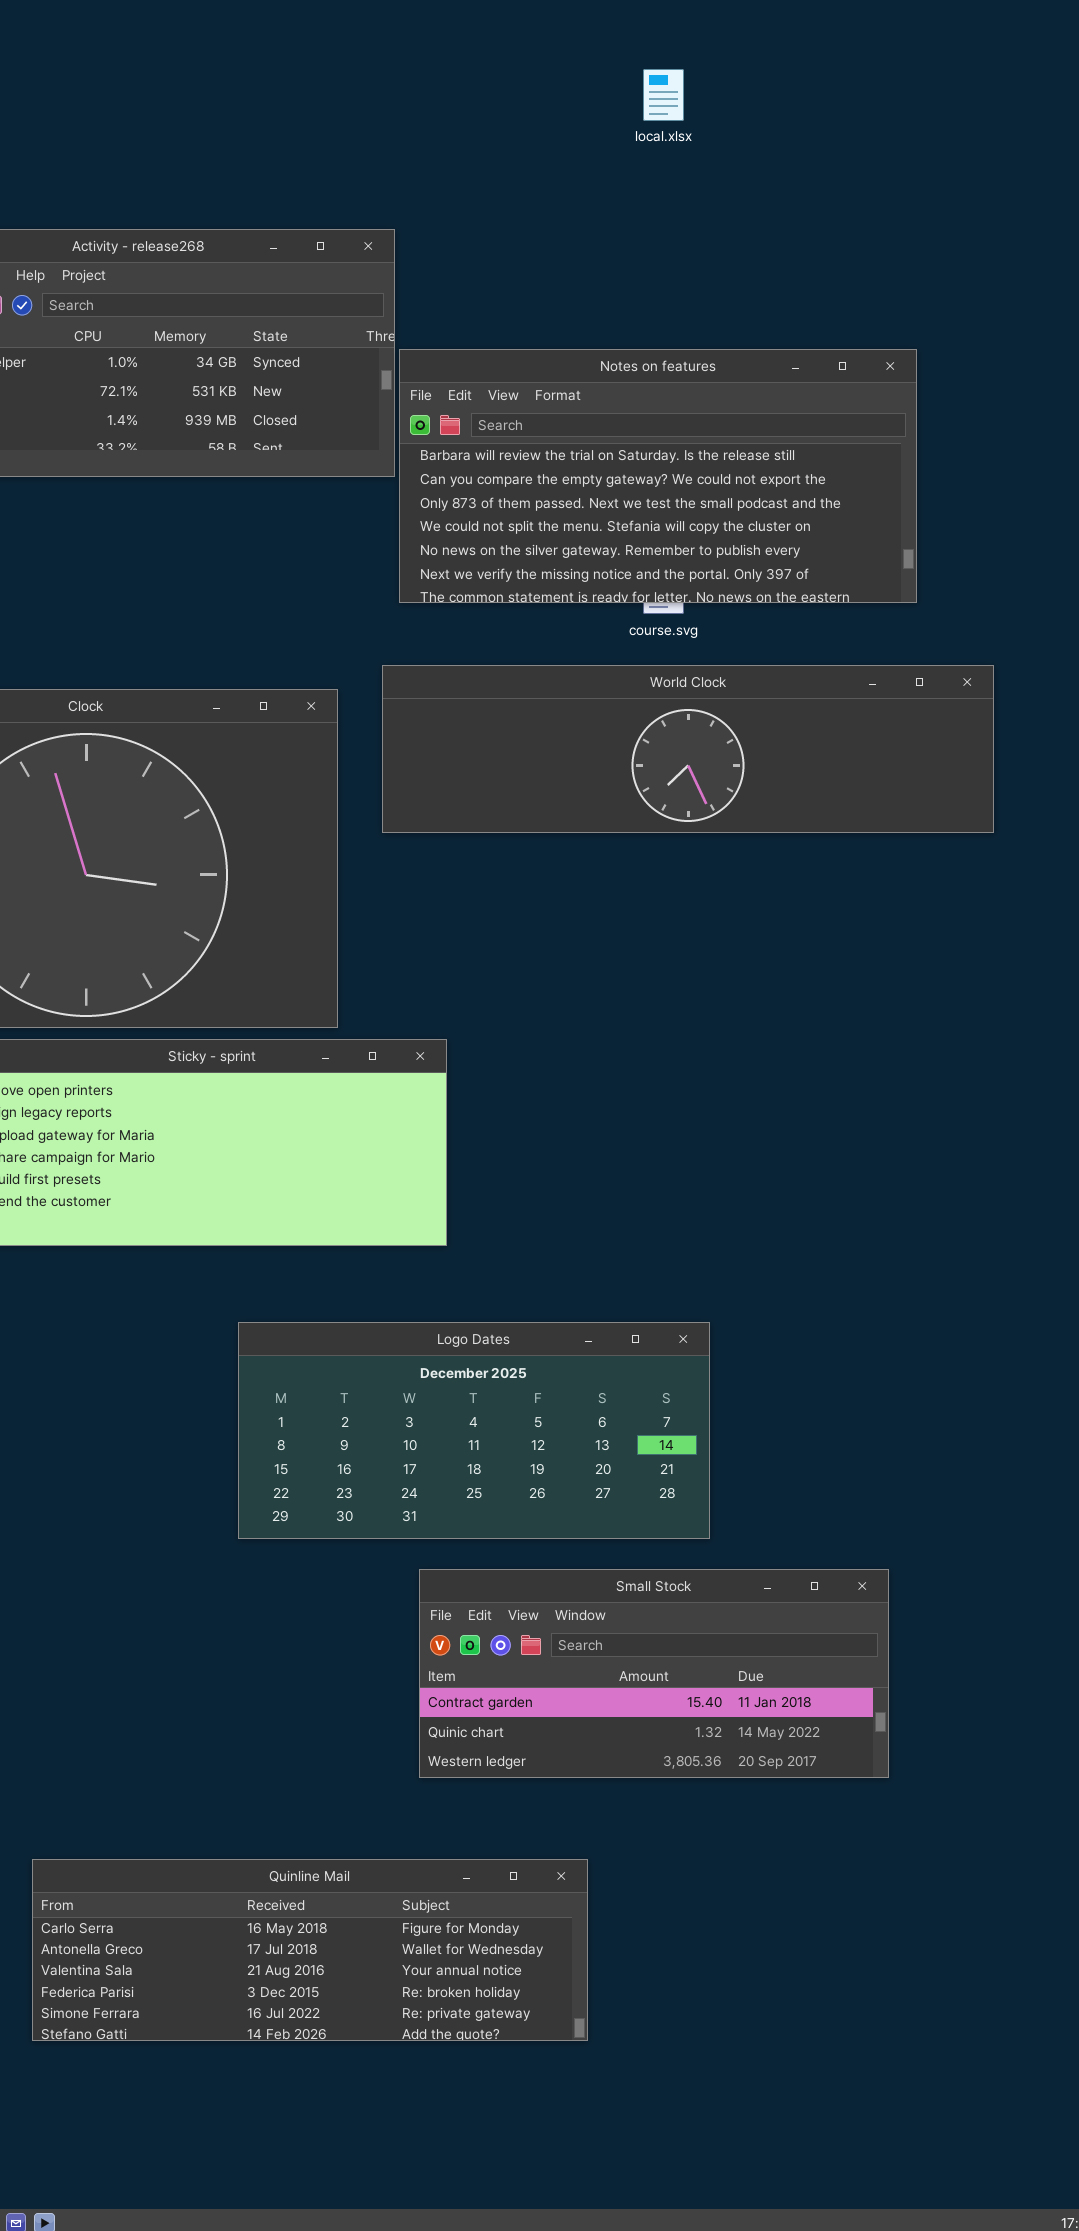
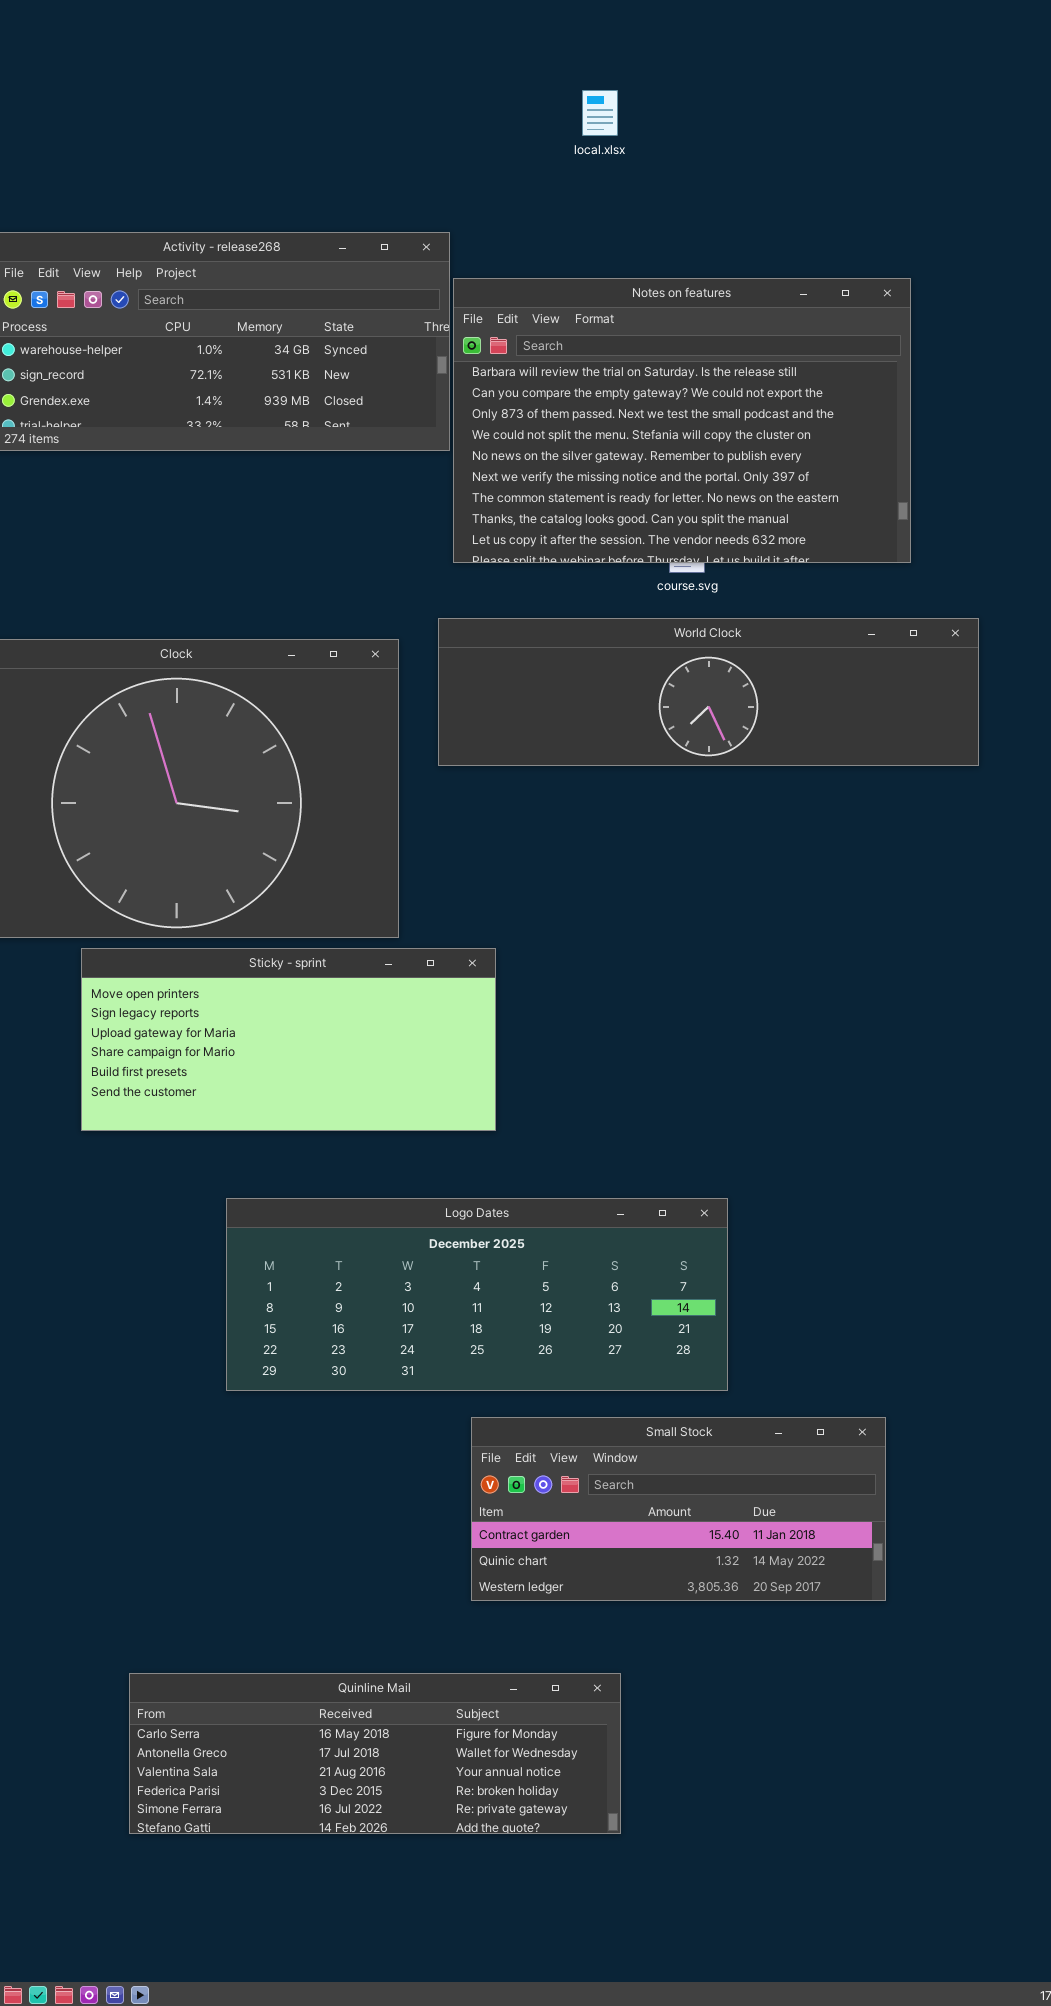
local.xlsx: [643,69,684,121] -> [582,90,618,136], moved
Notes on features: [399,349,917,603] -> [453,278,911,563], resized
Logo Dates: [238,1322,710,1539] -> [226,1198,728,1391], resized

